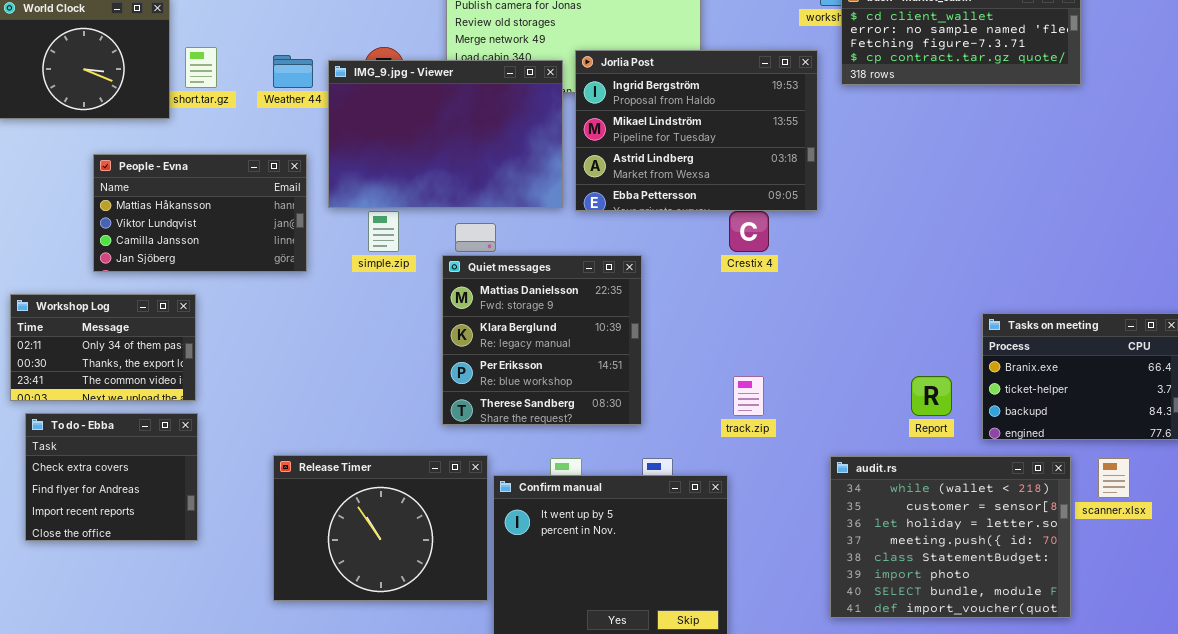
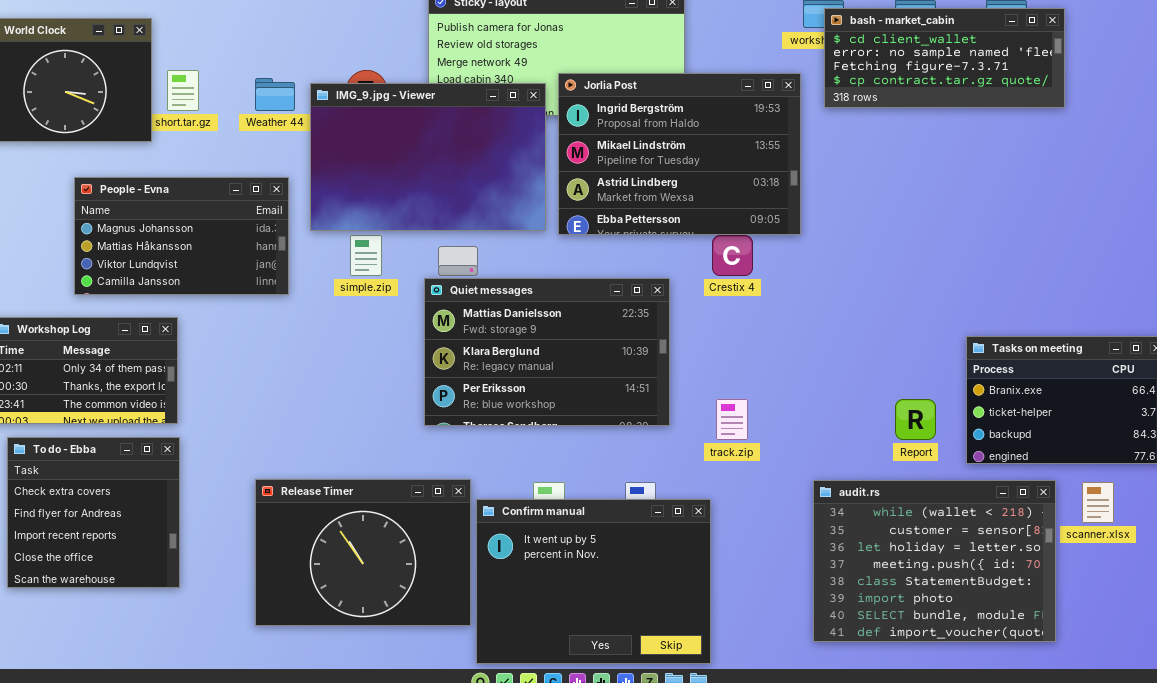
People - Evna: [93,154,307,272] -> [74,177,289,295], scrolled up 1 row
Quiet messages: [442,255,642,425] -> [424,278,670,426], resized
To do - Ebba: [25,413,198,541] -> [7,437,180,588], resized

